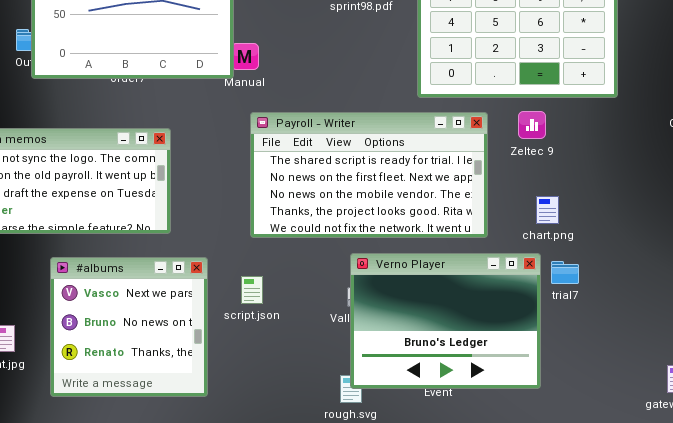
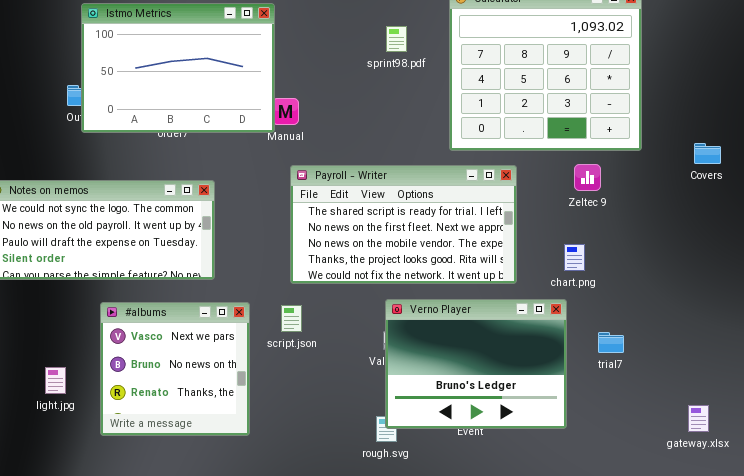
Zeltec 9: [518,111,546,139] -> [574,164,601,191], moved
trial7: [551,261,579,284] -> [598,332,624,353], moved
script.json: [241,276,263,304] -> [281,305,302,332], moved

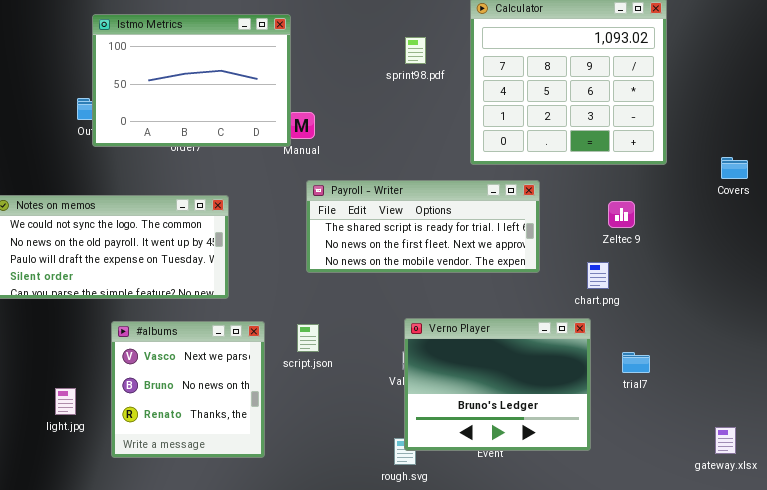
Zeltec 9: [574,164,601,191] -> [608,201,635,228], moved
Payroll - Writer: [290,165,517,284] -> [306,180,540,273], resized

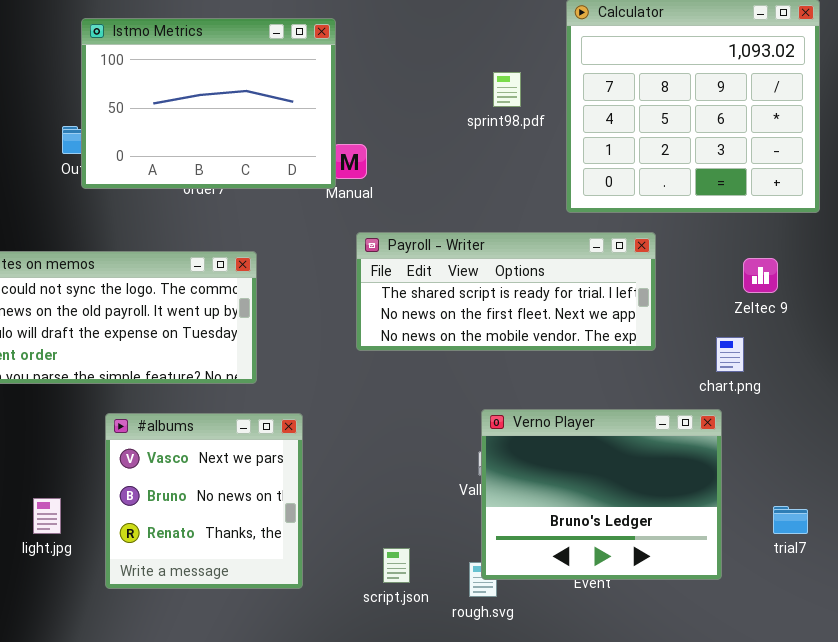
sprint98.pdf: [405,37,426,64] -> [493,72,521,107], moved
script.json: [297,324,319,352] -> [383,548,410,583], moved
trial7: [622,352,650,373] -> [773,506,808,534], moved

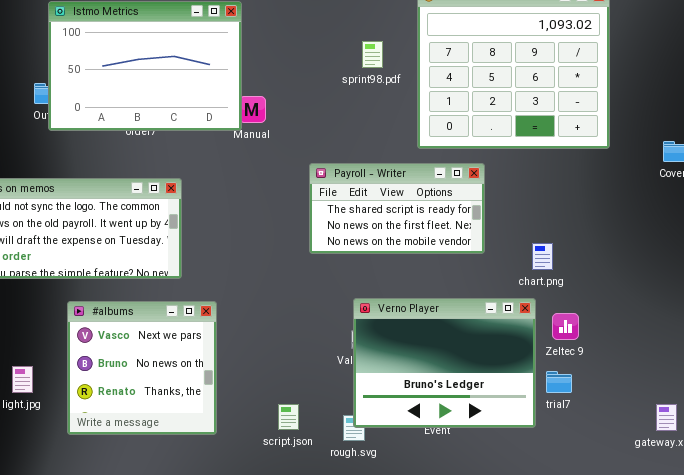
Payroll - Writer: [356,232,656,351] -> [309,163,485,254], resized
Zeltec 9: [743,258,778,293] -> [552,313,579,340], moved
trial7: [773,506,808,534] -> [546,371,572,393], moved

